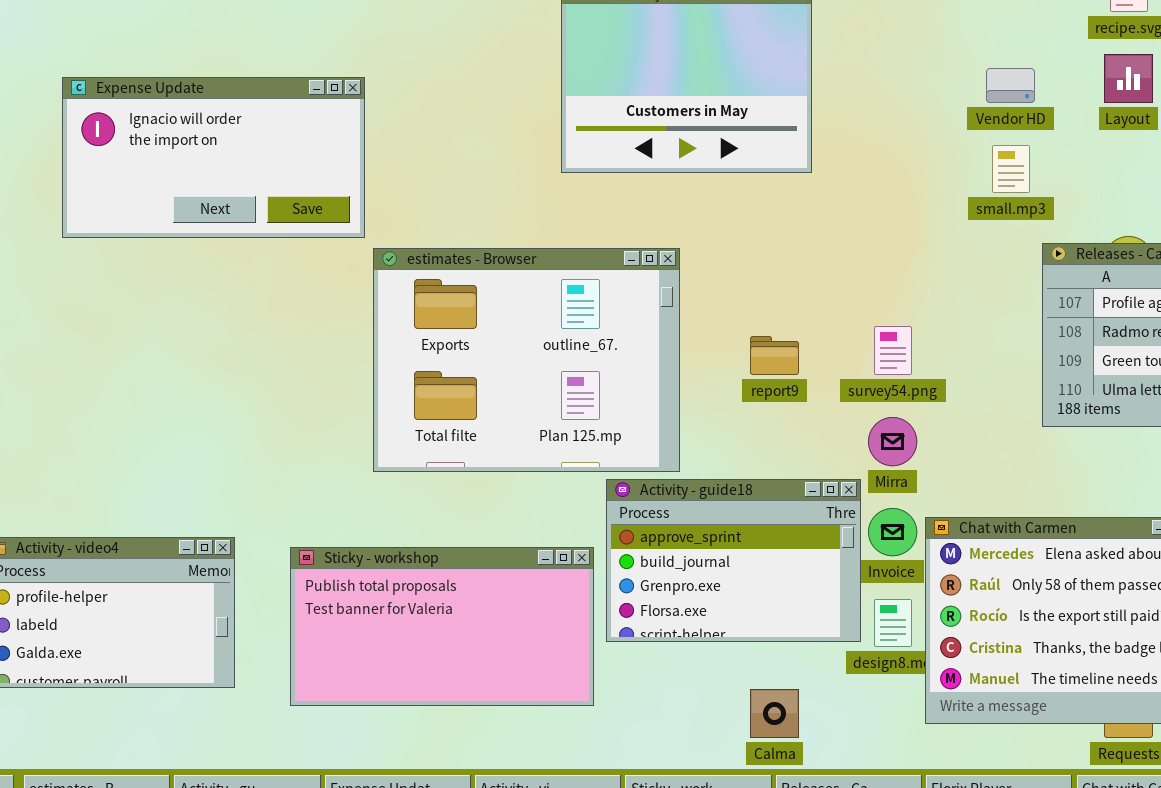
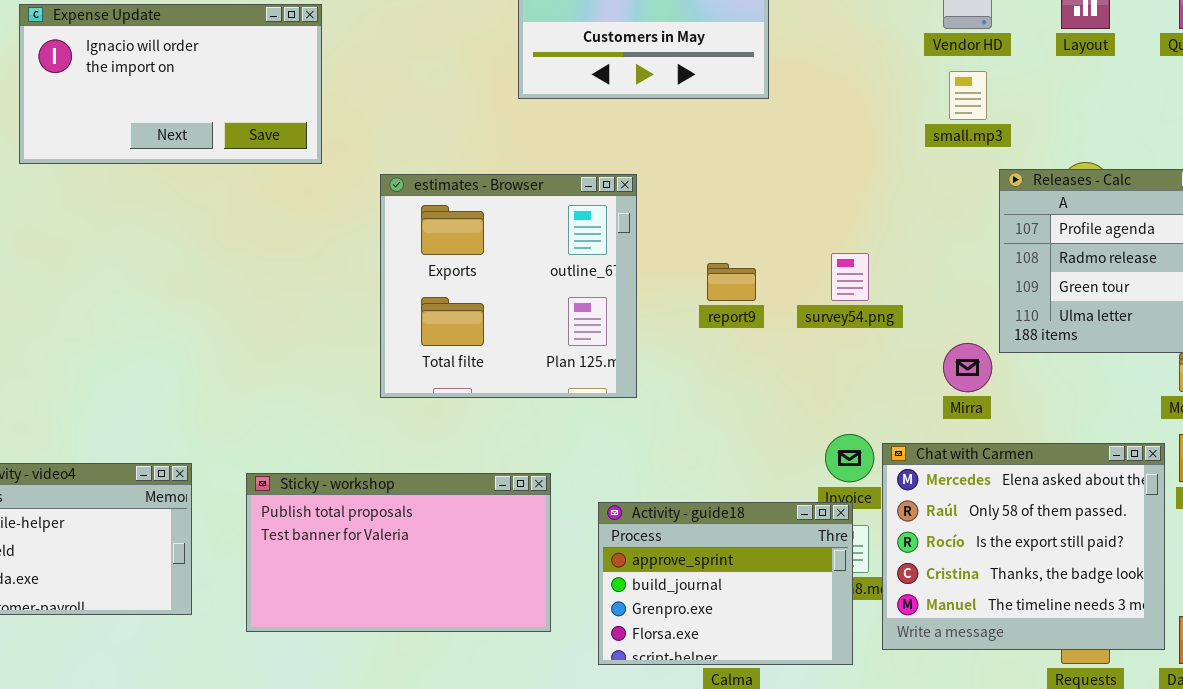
estimates - Browser: [373,248,680,472] -> [380,174,637,398], resized
Mirra: [868,417,917,466] -> [943,343,992,392], moved
Activity - guide18: [606,479,861,642] -> [598,502,853,665], moved

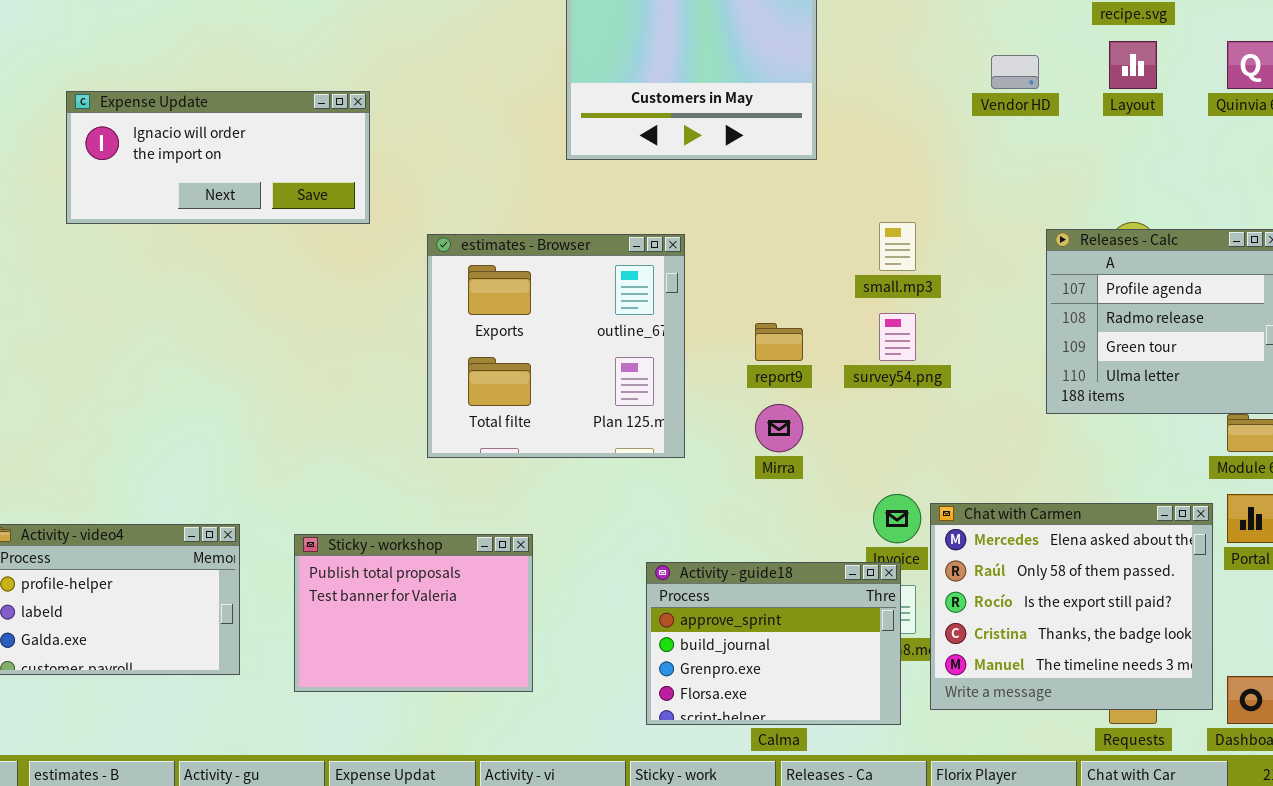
Expense Update: [19,4,322,164] -> [66,91,370,224], resized
small.mp3: [949,71,987,120] -> [879,222,916,271], moved
Mirra: [943,343,992,392] -> [755,404,803,452], moved
Sticky - workshop: [246,473,551,632] -> [294,534,533,692], resized

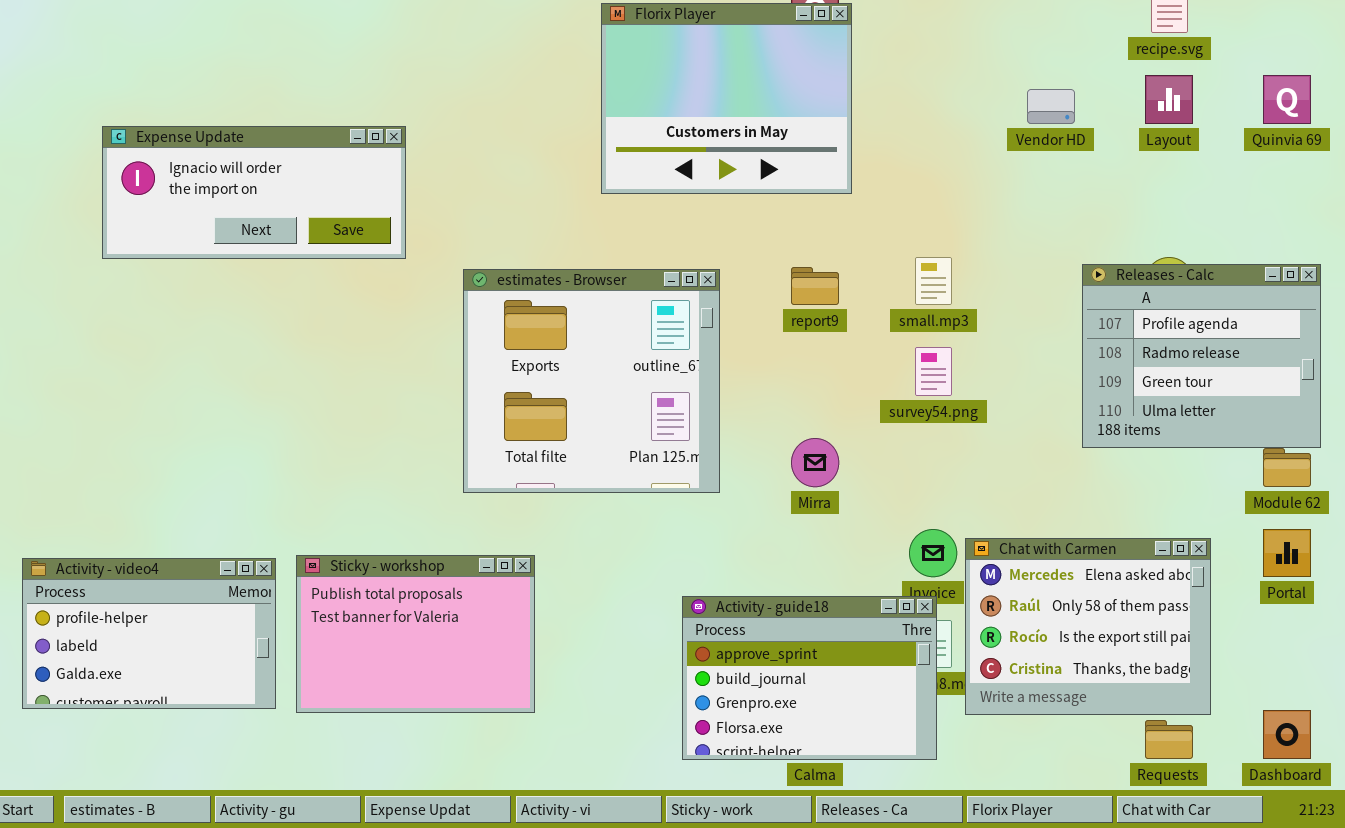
report9: [755,323,803,361] -> [791,267,839,305], moved
Chat with Carmen: [930,503,1213,710] -> [965,538,1211,715], resized
Sticky - workshop: [294,534,533,692] -> [296,555,535,713], moved

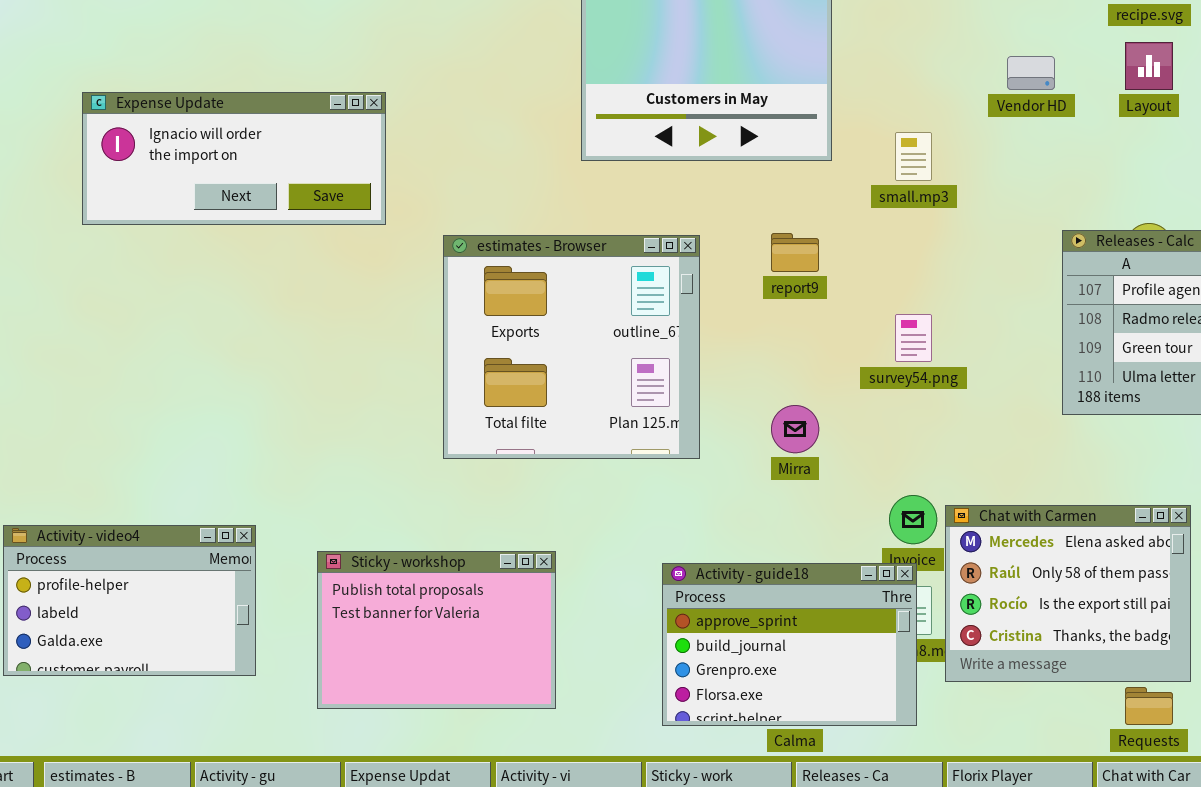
small.mp3: [915,257,952,305] -> [895,132,932,181], moved
Sticky - workshop: [296,555,535,713] -> [317,551,556,709], moved

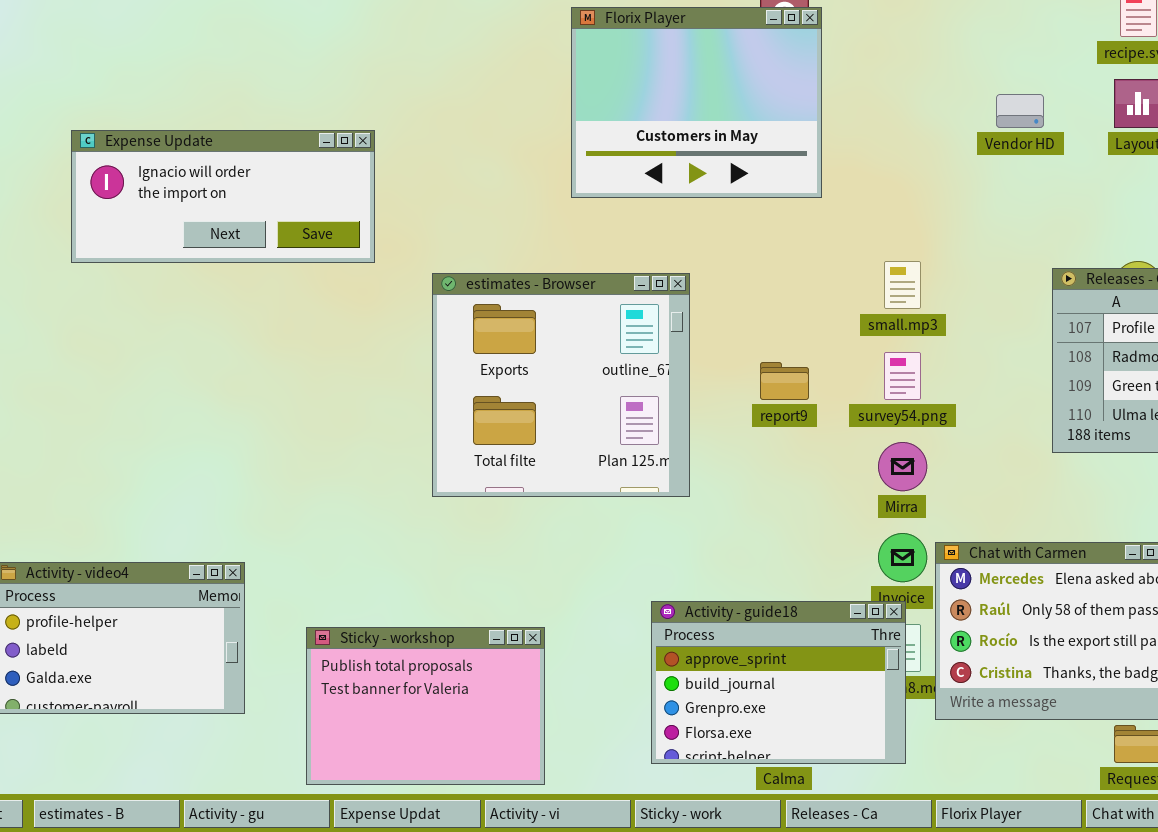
small.mp3: [895,132,932,181] -> [884,261,921,309], moved
report9: [771,233,819,272] -> [760,362,809,400], moved
Mirra: [771,405,819,453] -> [878,442,927,491], moved
Sticky - workshop: [317,551,556,709] -> [306,627,545,785], moved

